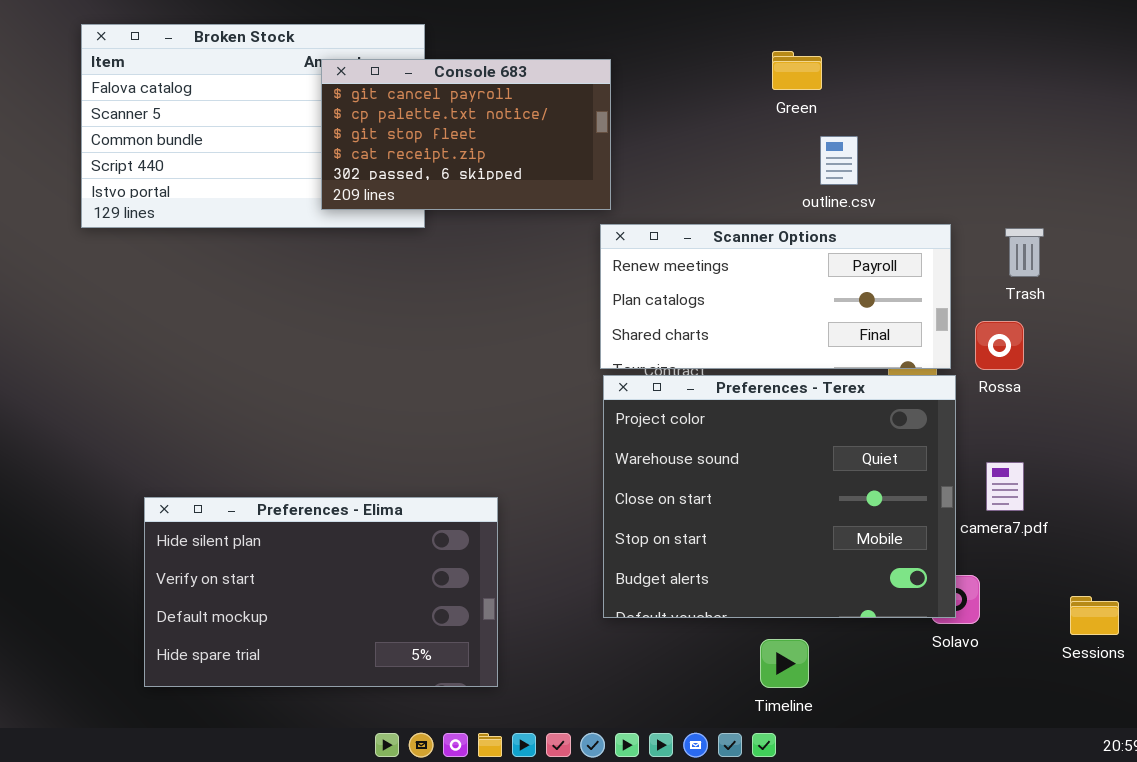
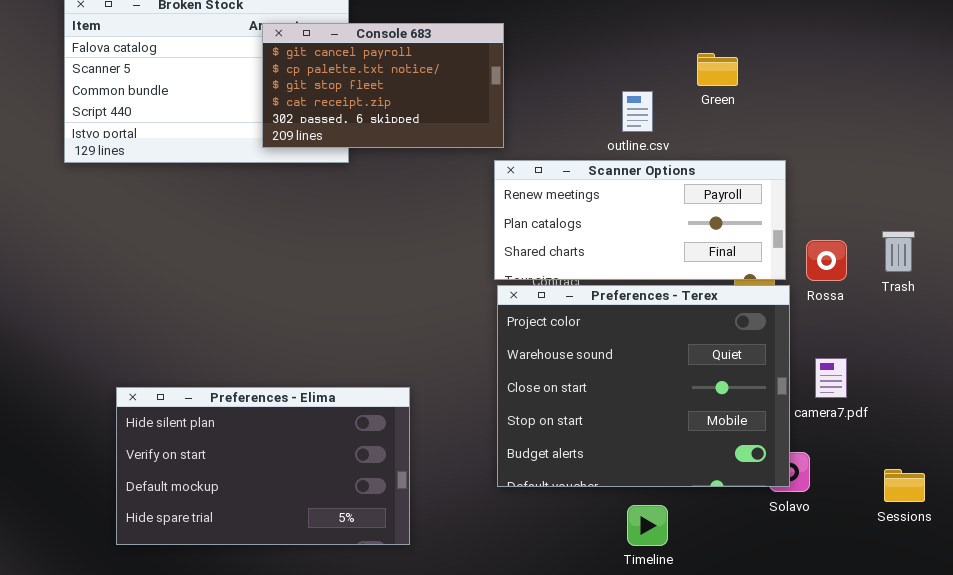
Green: [772,51,822,90] -> [697,53,738,86], moved
outline.csv: [820,136,858,185] -> [622,91,653,132], moved
Trash: [1005,228,1044,277] -> [882,231,915,272], moved

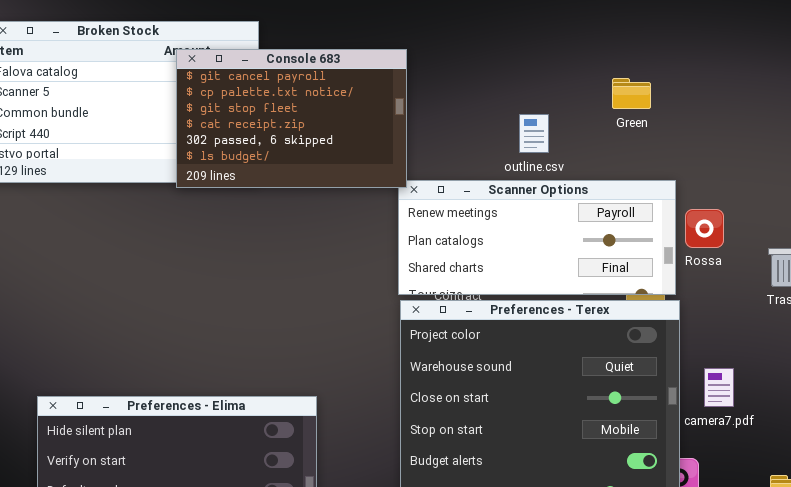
Console 683: [262,23,504,148] -> [176,49,407,188], resized
Green: [697,53,738,86] -> [612,78,651,109], moved
Rossa: [806,240,847,281] -> [685,209,724,248], moved

